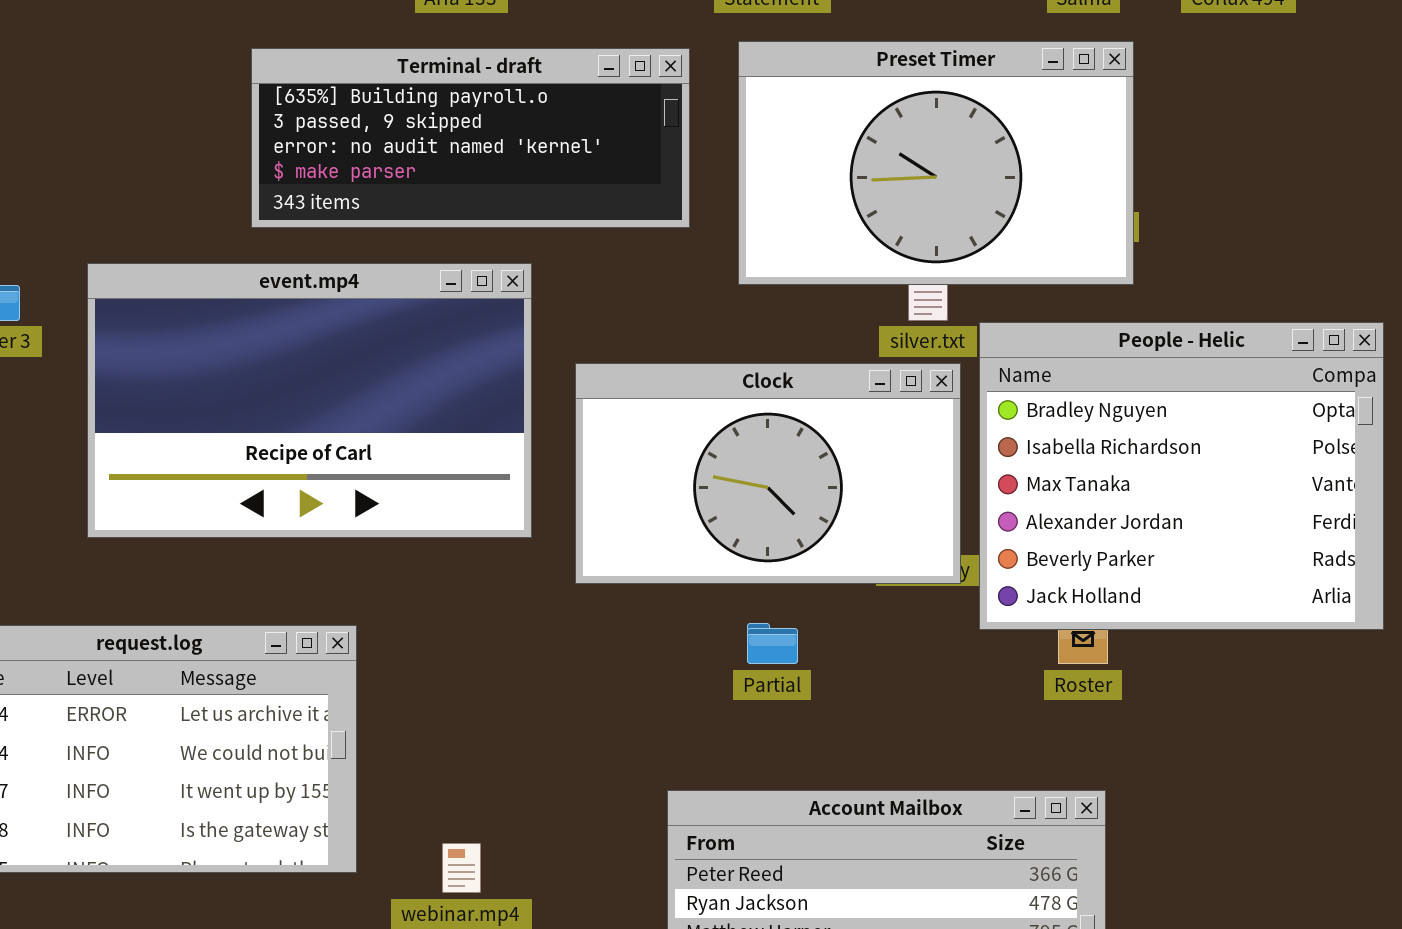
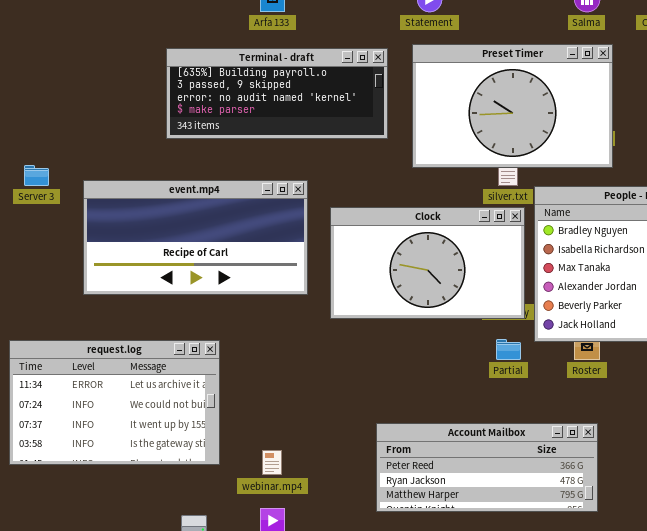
event.mp4: [87,263,532,538] -> [83,180,308,295], resized
Partial: [747,623,798,664] -> [496,339,521,360], moved

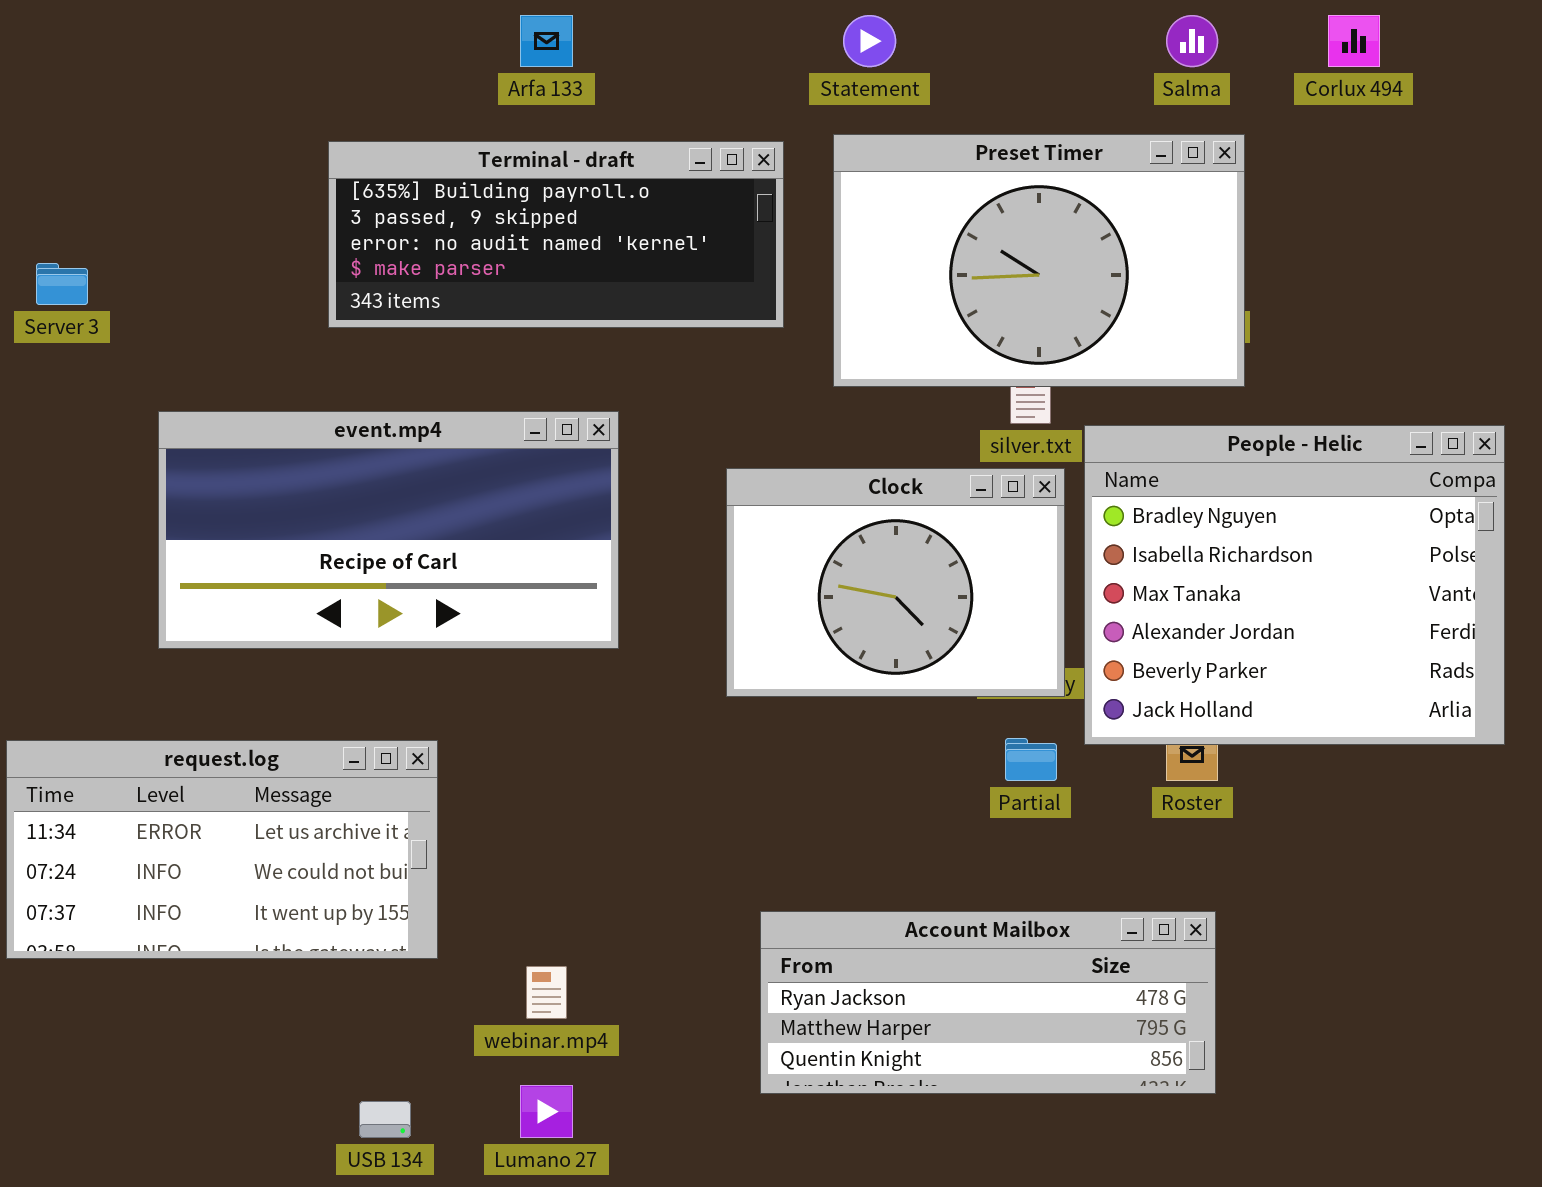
Server 3: [24,165,49,186] -> [36,263,88,305], moved
Clock: [330,207,525,319] -> [726,468,1065,697], resized
request.log: [9,340,220,465] -> [6,740,438,959], resized
Account Mailbox: [376,423,598,512] -> [760,911,1216,1094], scrolled down 1 row

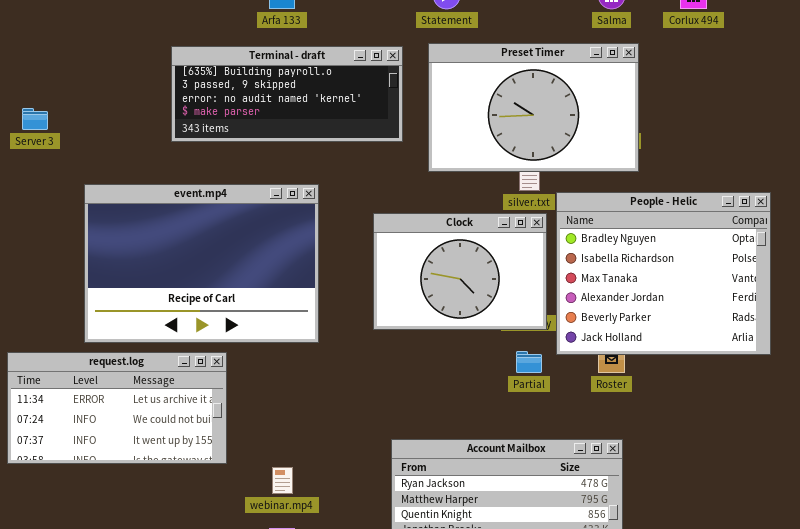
event.mp4: [158,411,619,649] -> [84,184,319,343], resized

